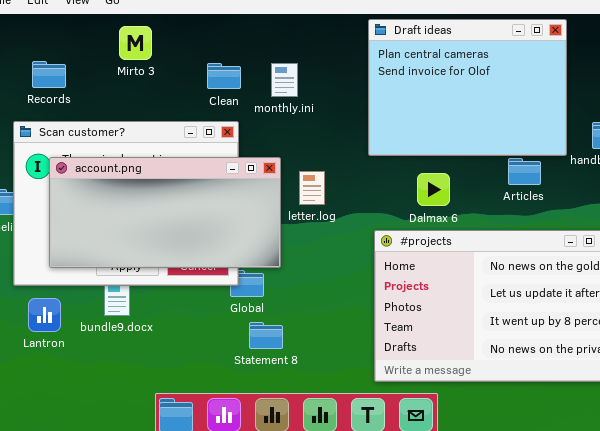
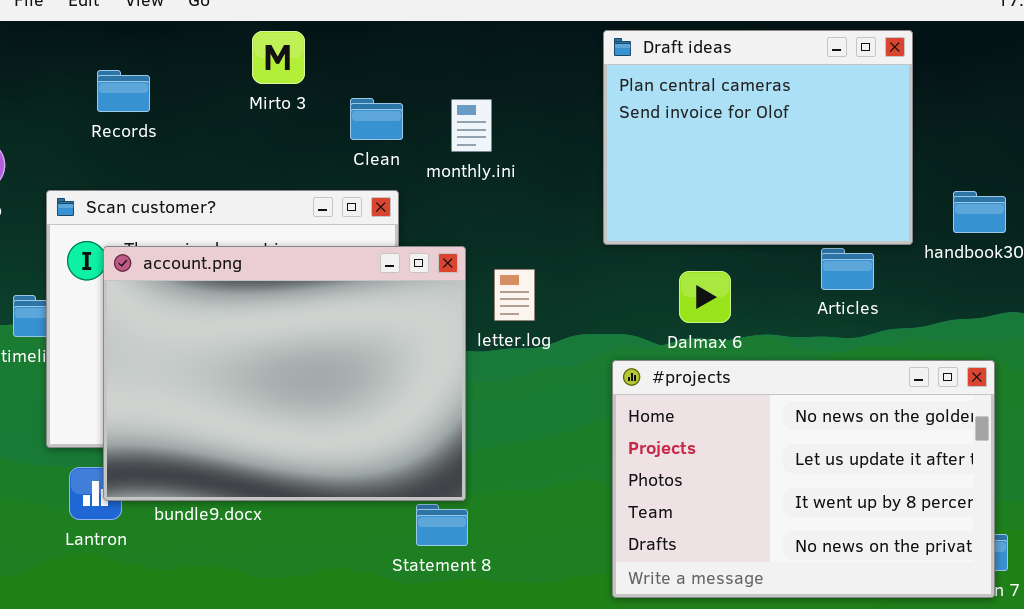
Mirto 3: [119,26,152,60] -> [252,31,305,84], moved
Records: [32,61,66,88] -> [97,70,150,112], moved
account.png: [49,157,281,268] -> [103,246,466,501], resized

